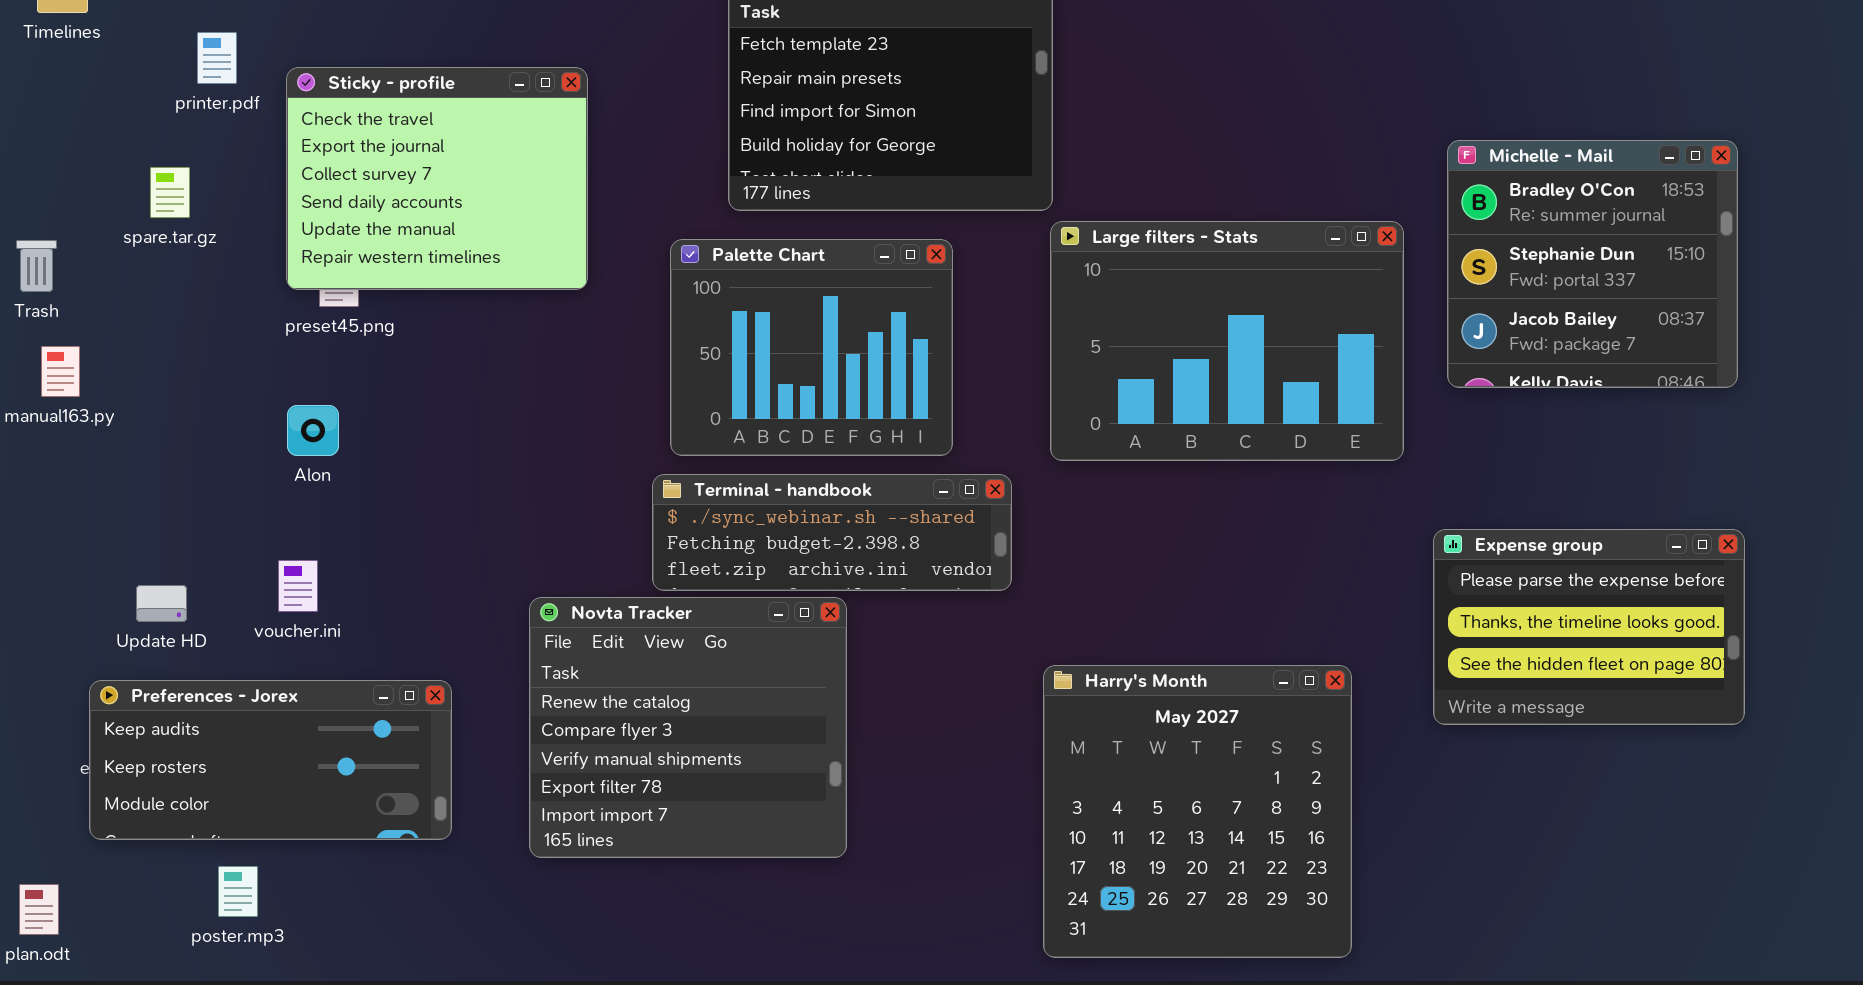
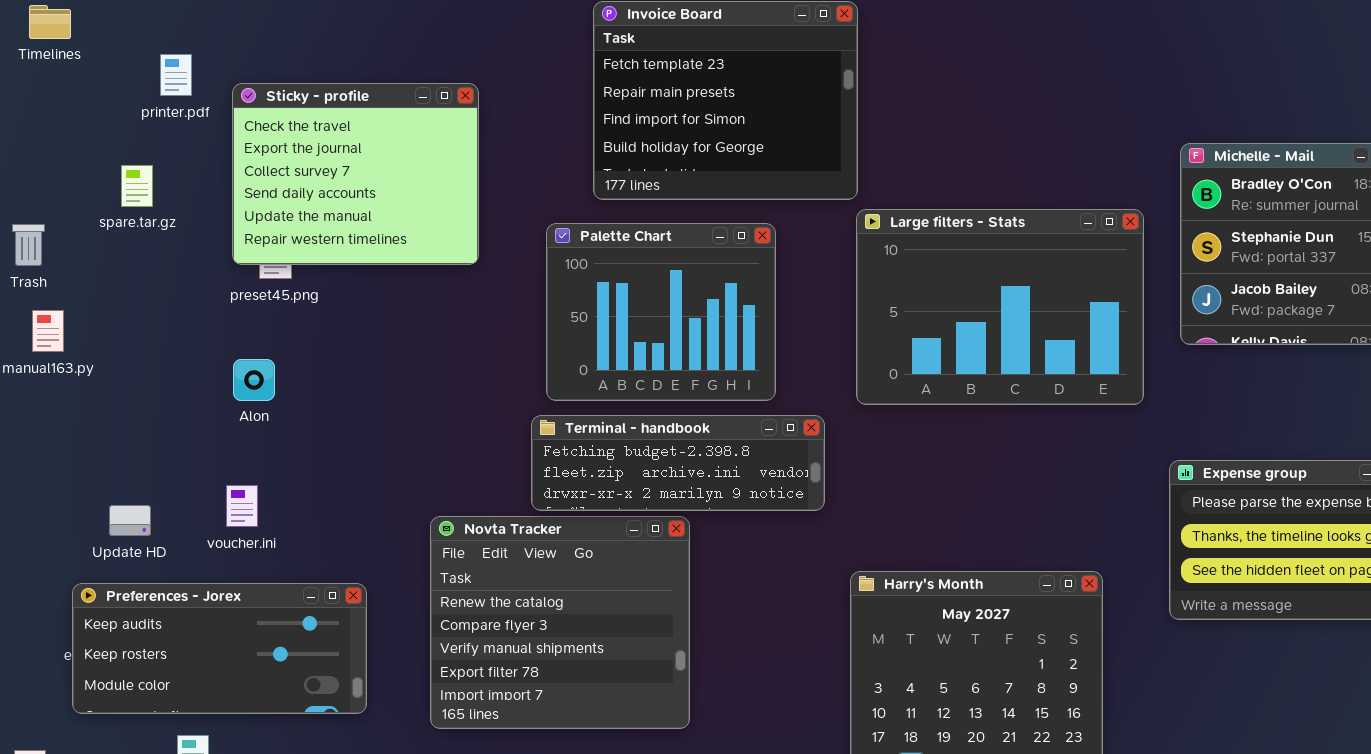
Terminal - handbook: [652,474,1012,591] -> [531,415,825,511], scrolled down 1 row

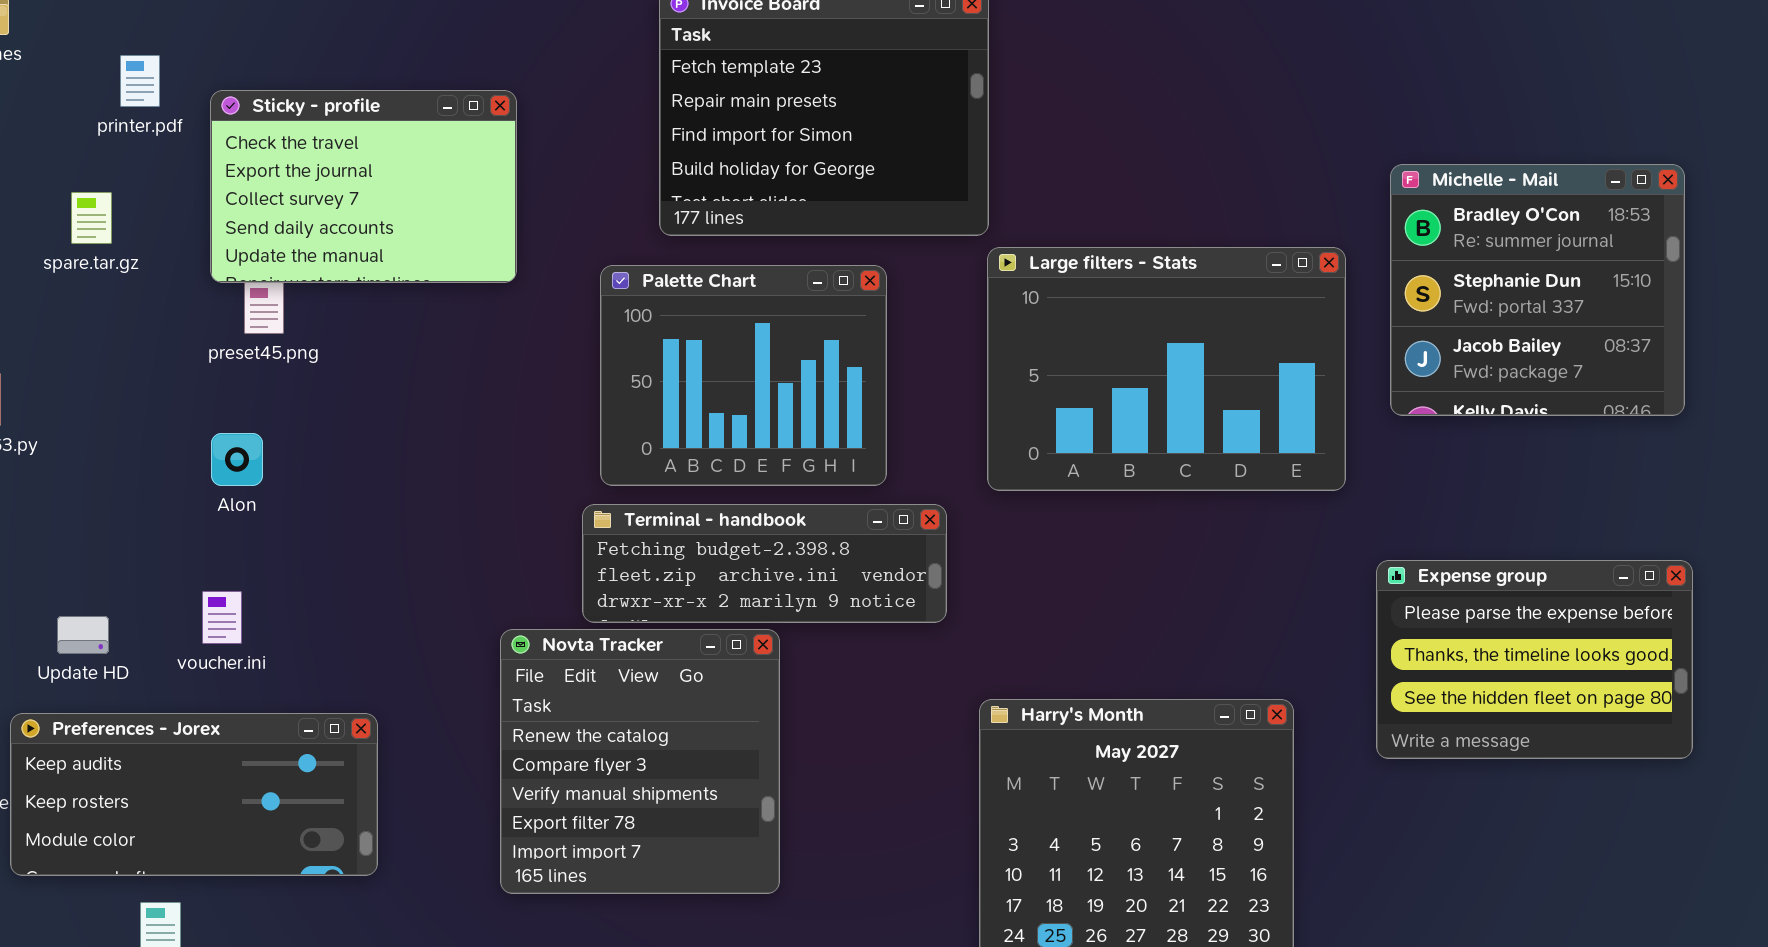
Sticky - profile: [232,83,479,265] -> [210,90,517,283], resized
Novta Tracker: [430,516,690,729] -> [500,629,780,894], resized

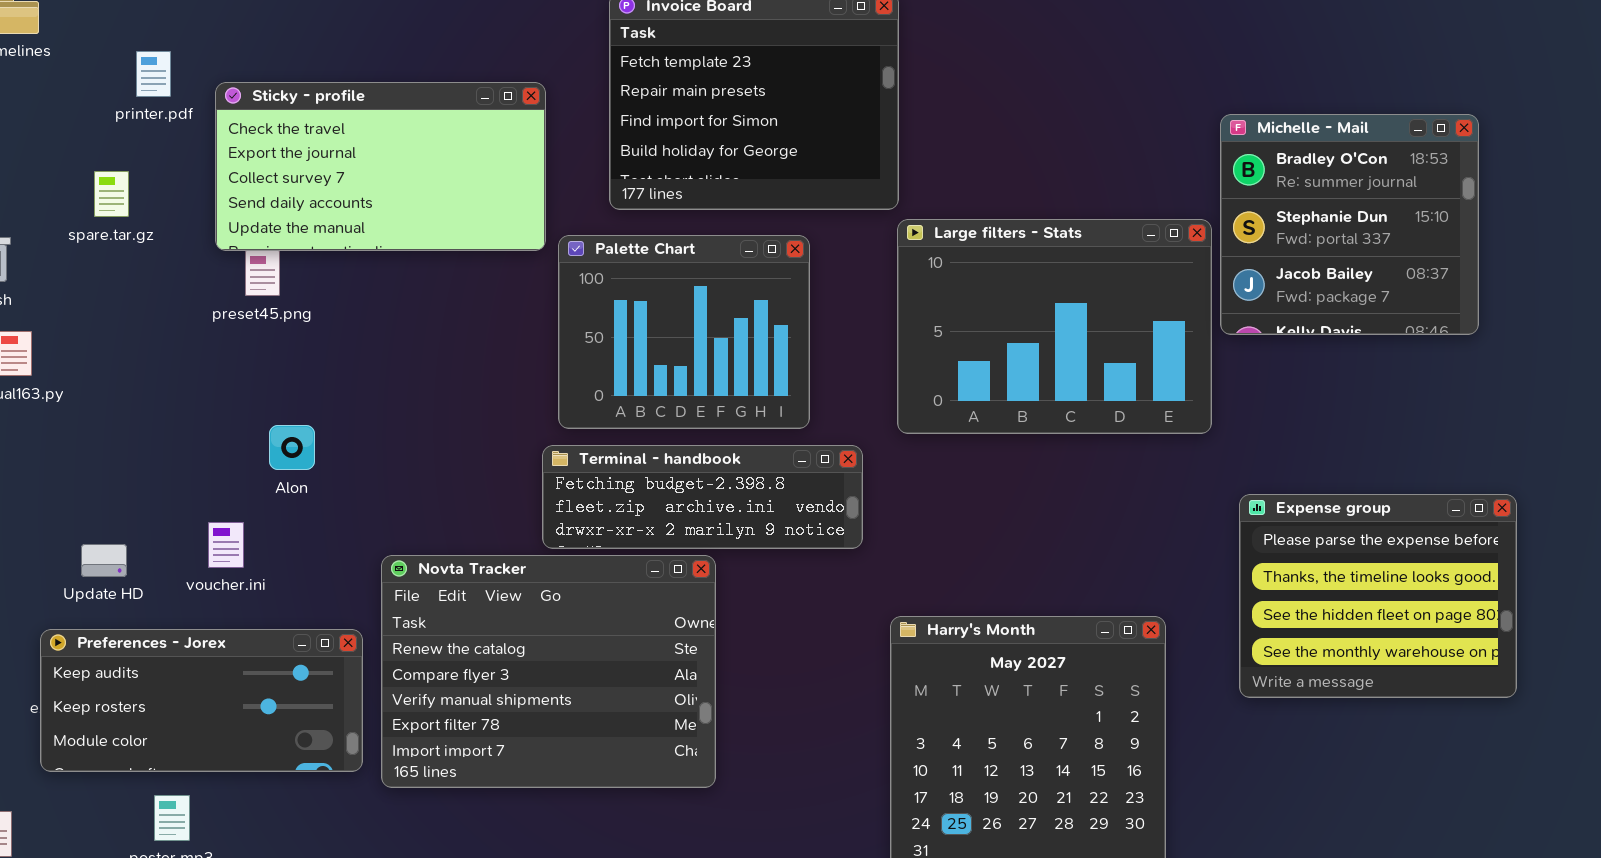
Sticky - profile: [210,90,517,283] -> [215,82,546,251], resized
Michelle - Mail: [1390,164,1685,416] -> [1220,114,1479,335], moved
Alon: [211,433,263,486] -> [269,425,315,470], moved
Expense group: [1376,560,1693,759] -> [1239,494,1517,698], resized
Novta Tracker: [500,629,780,894] -> [381,555,716,788], resized

